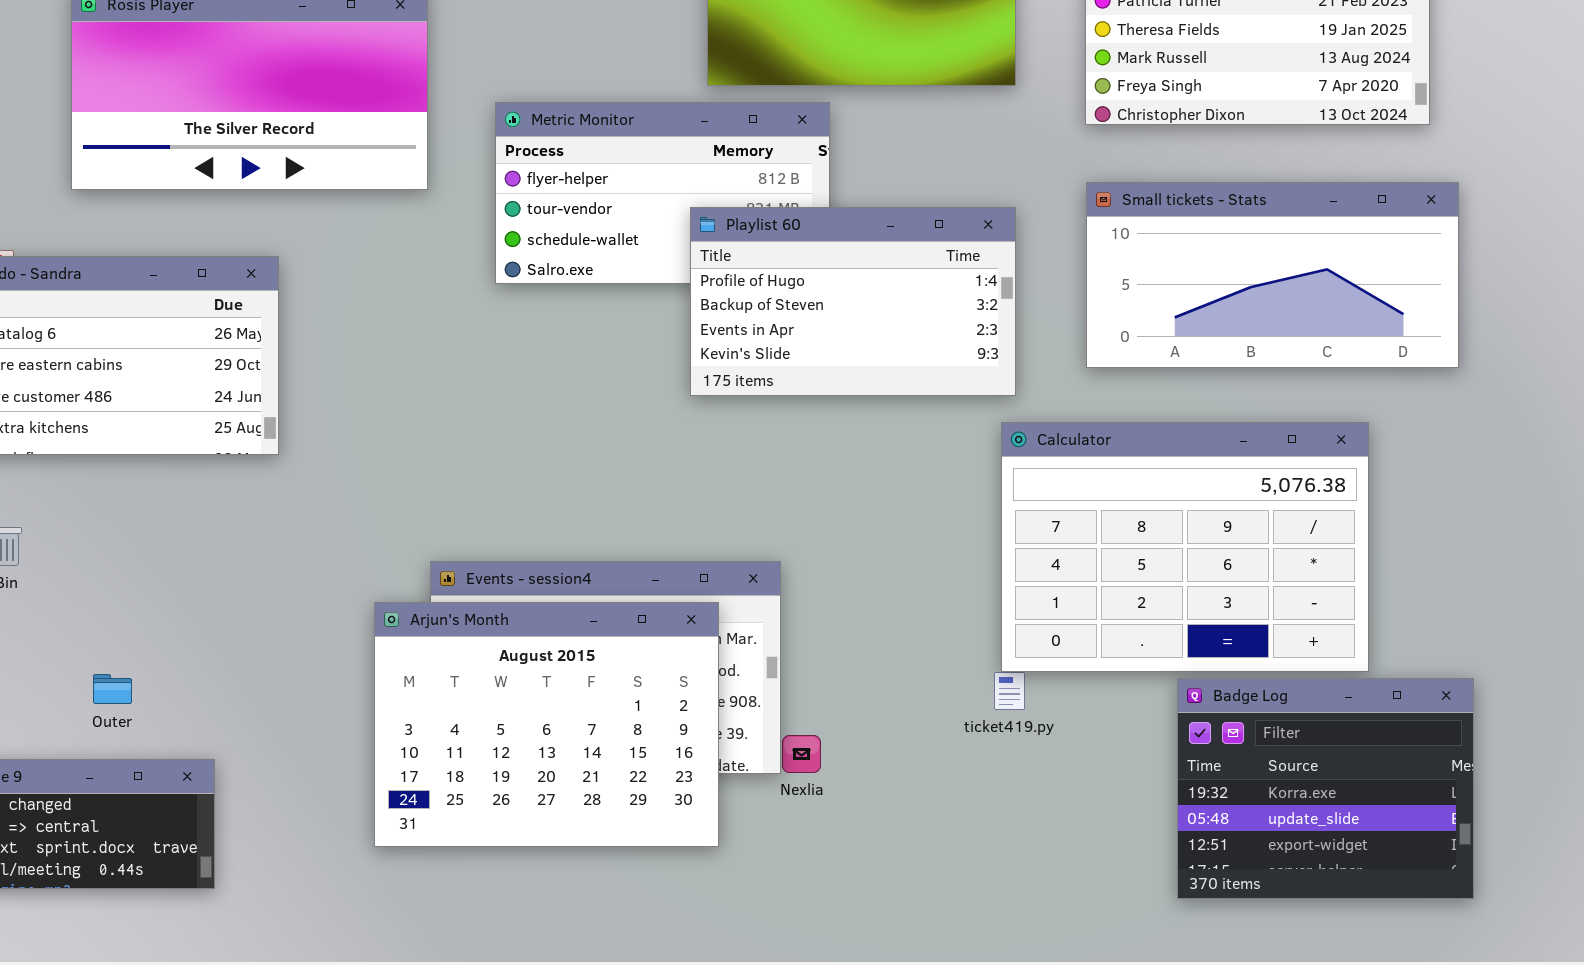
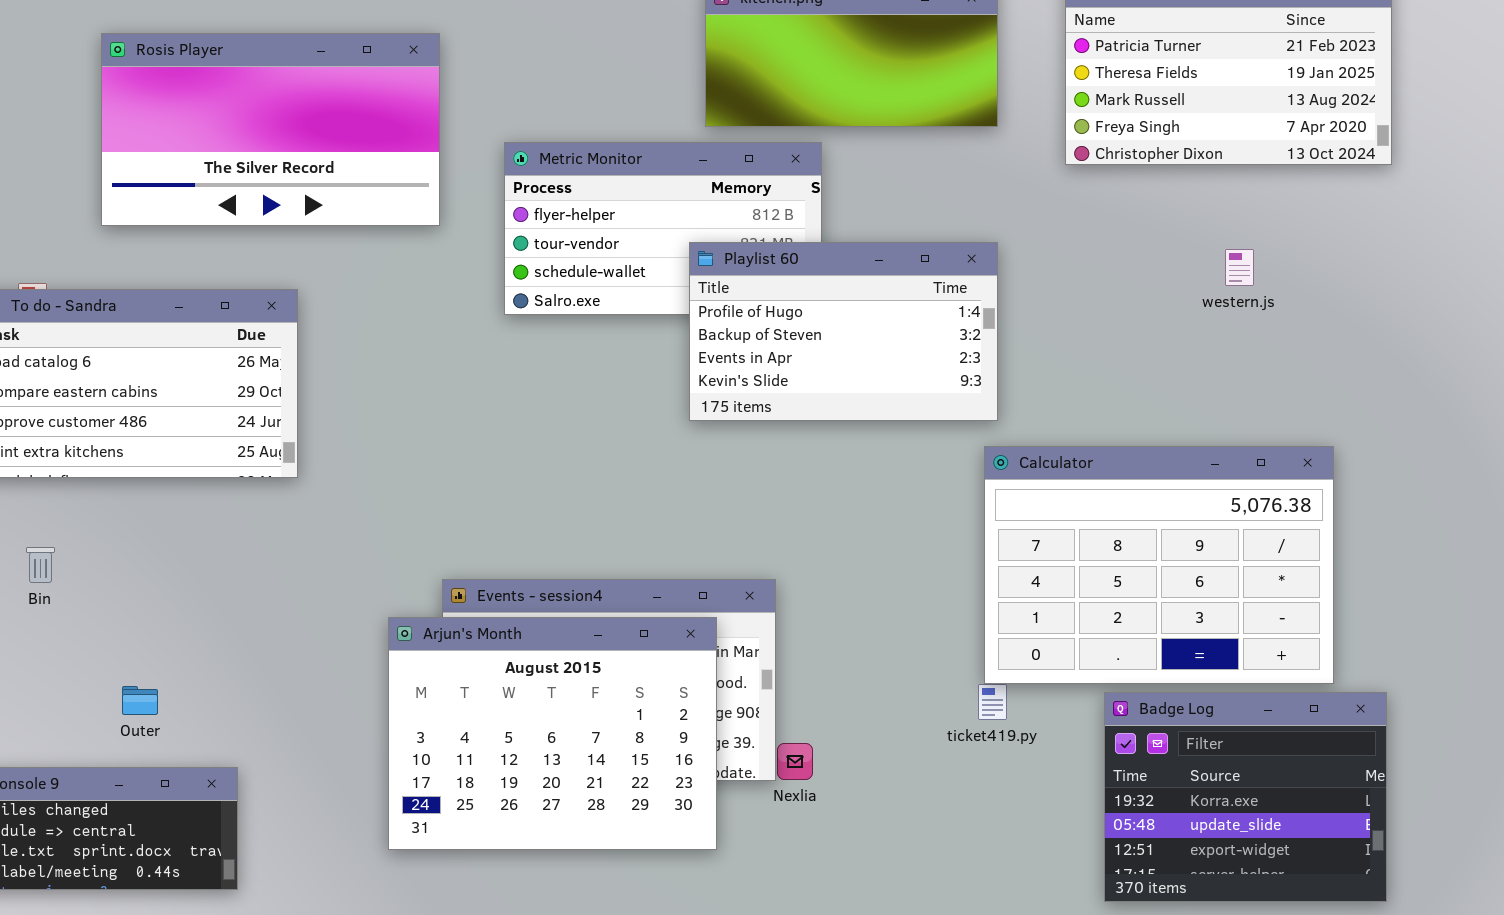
Small tickets - Stats: [1086,182,1459,368] -> none, closed
Badge Log: [1177,678,1474,899] -> [1104,692,1387,902], moved

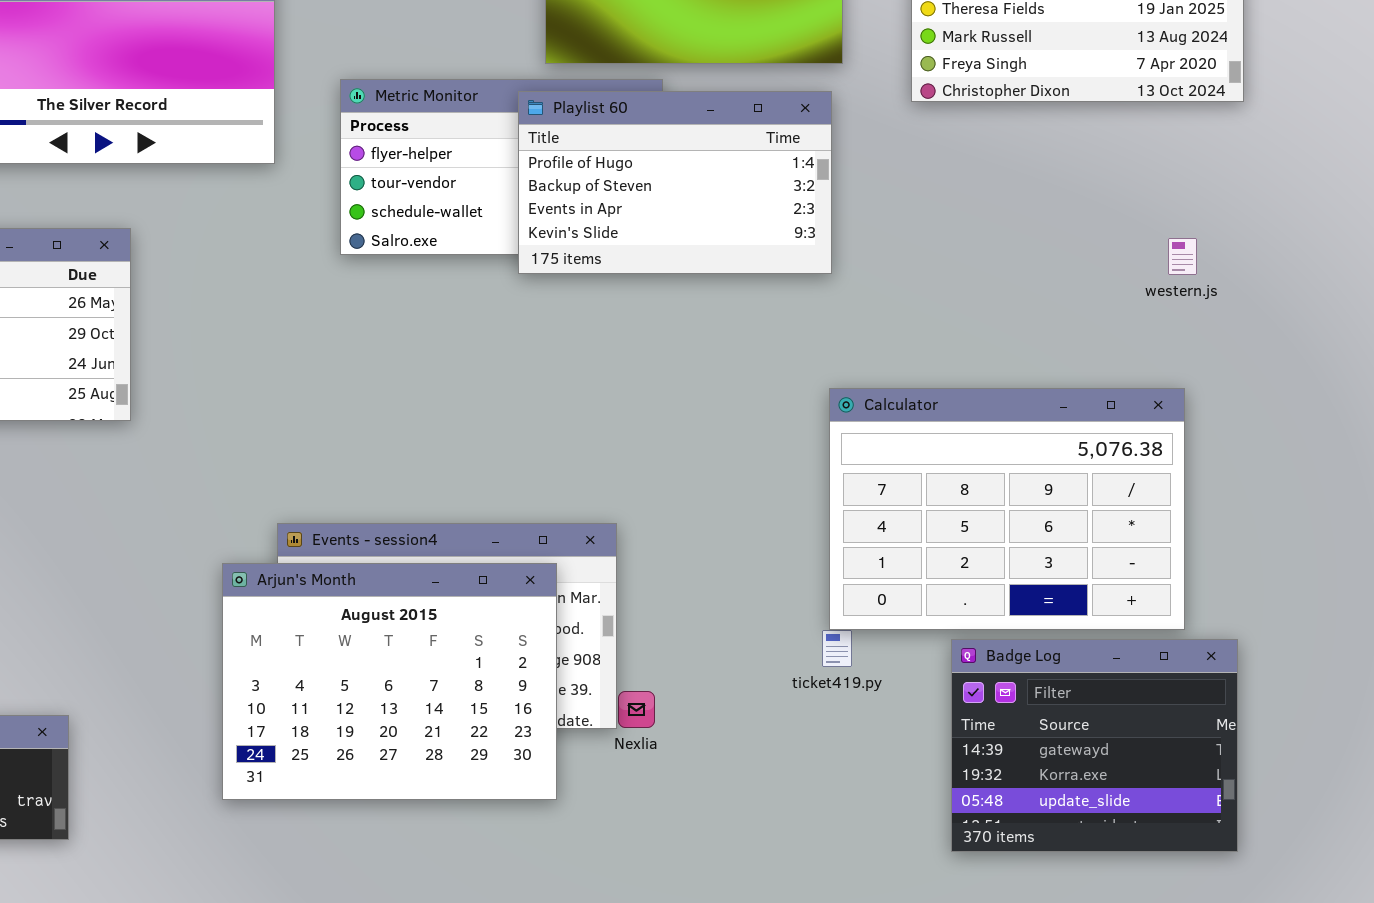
Playlist 60: [689,242,998,421] -> [518,91,832,274], moved
western.js: [1225,249,1254,286] -> [1168,238,1197,275], moved
Badge Log: [1104,692,1387,902] -> [951,639,1238,852], scrolled up 1 row

